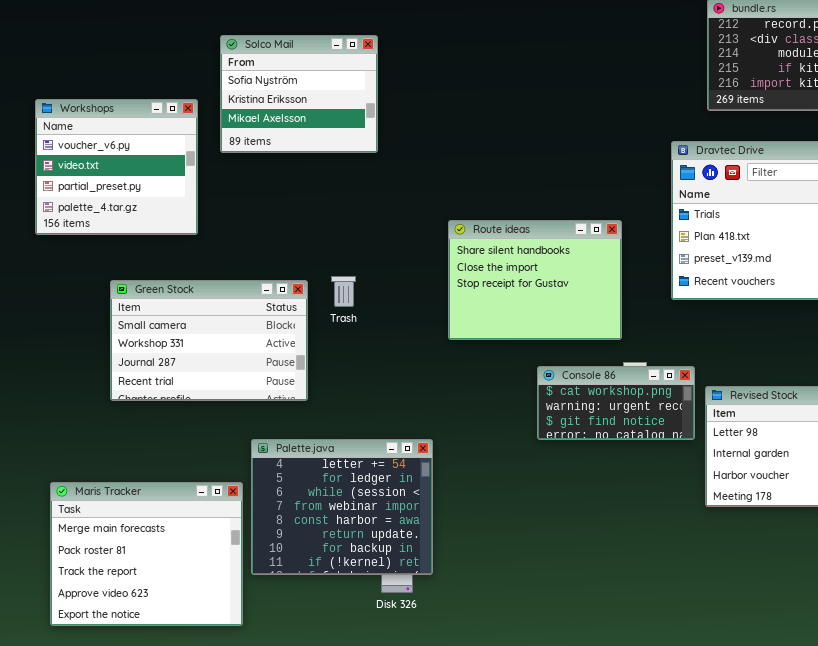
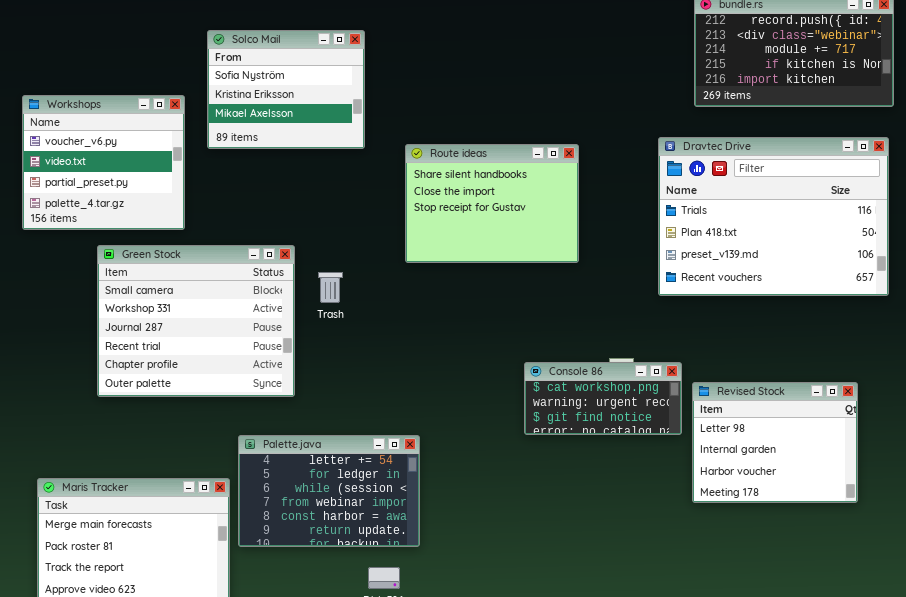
Route ideas: [448,220,622,340] -> [405,144,579,263], moved
Green Stock: [110,280,308,401] -> [97,245,295,397], resized
Palette.java: [251,439,433,575] -> [238,435,420,547], resized

